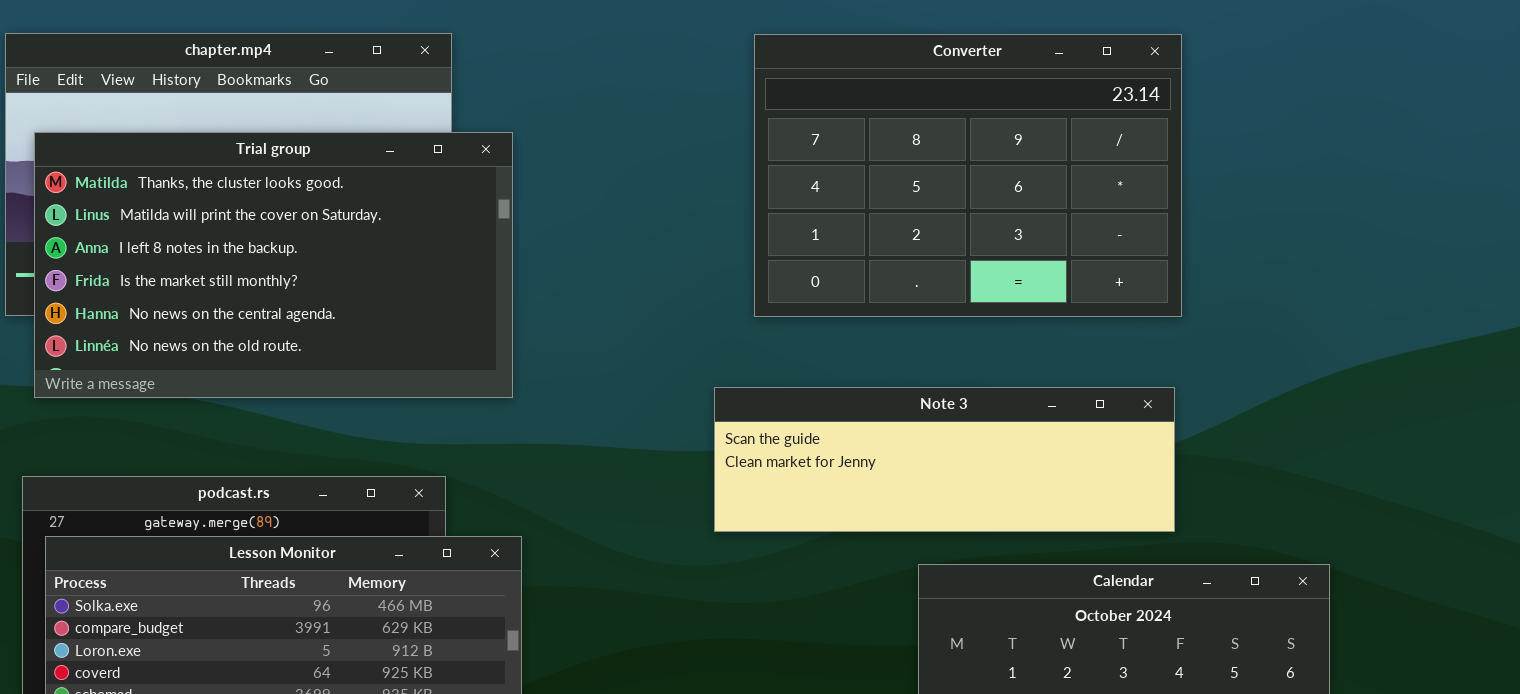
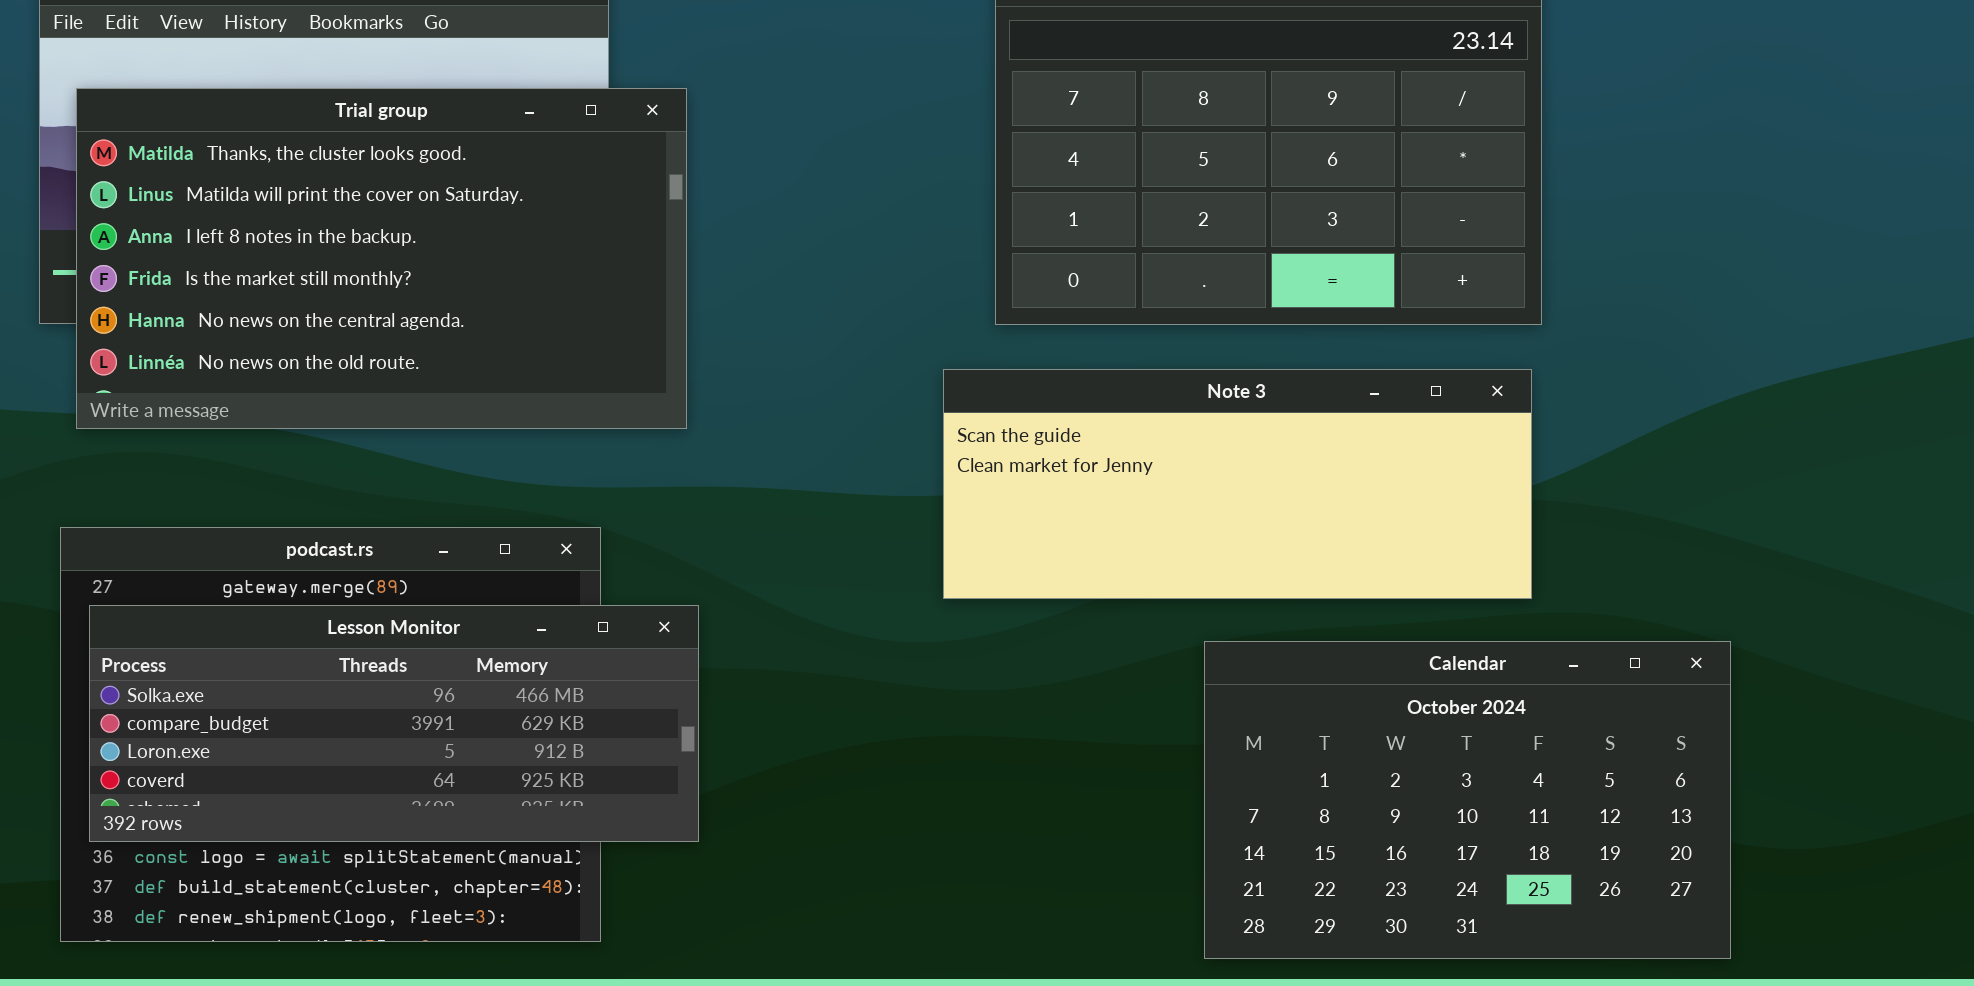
Note 3: [714,387,1175,532] -> [943,369,1532,599], resized

